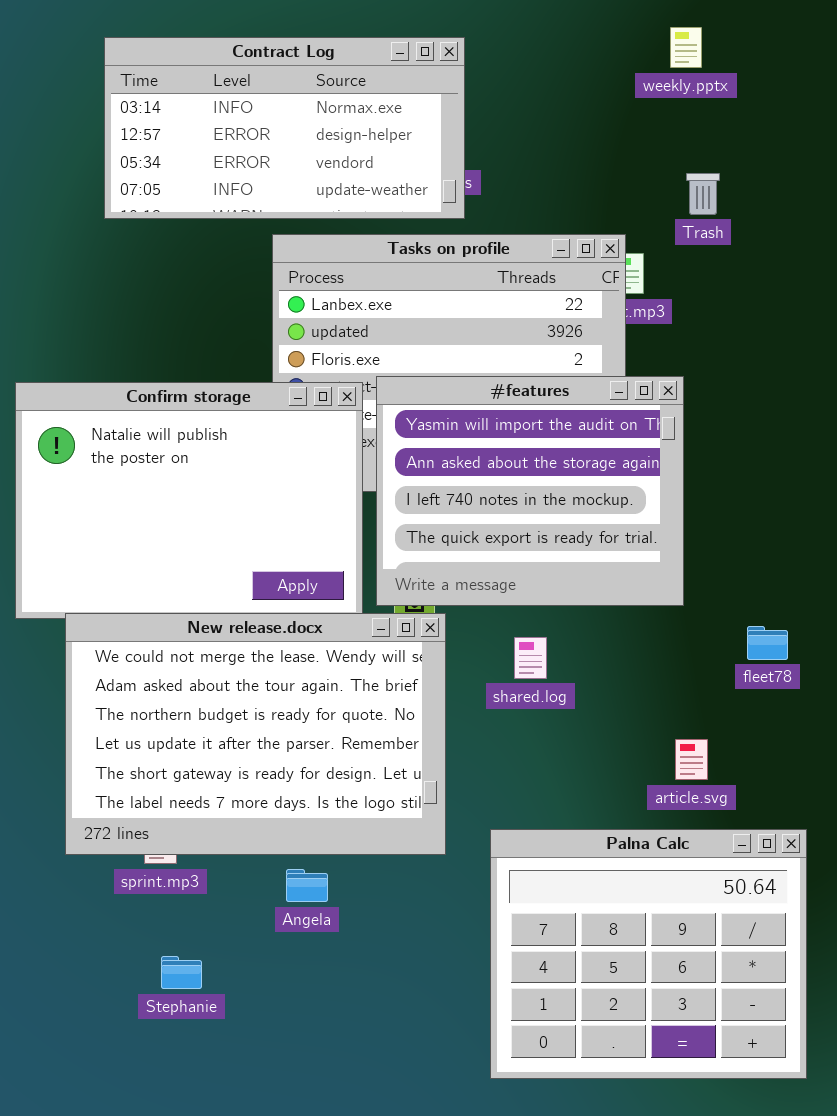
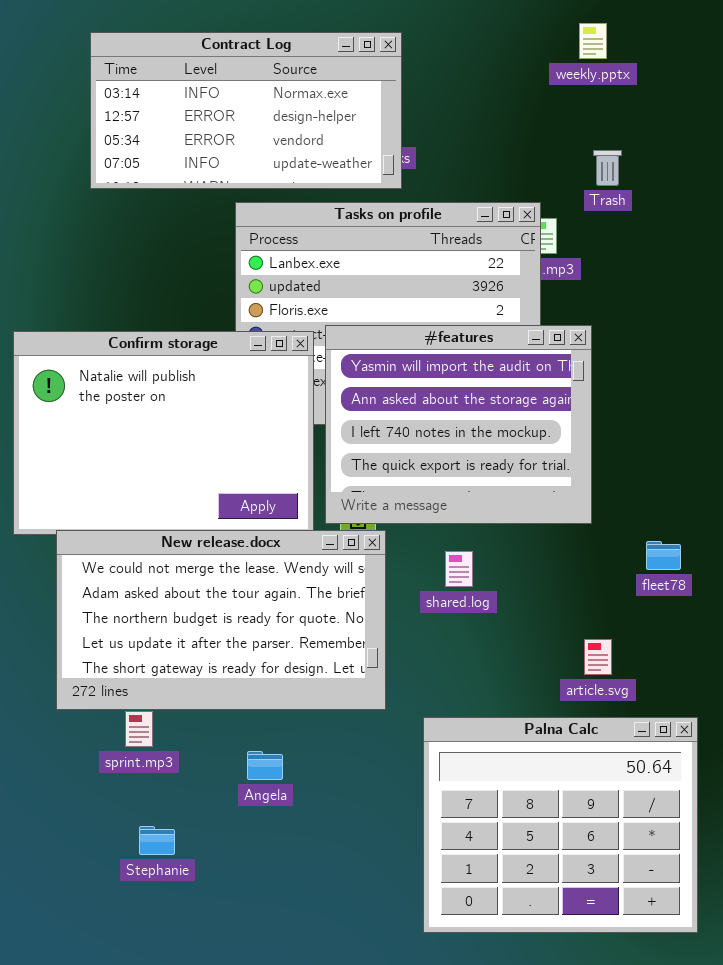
New release.docx: [65,613,446,855] -> [56,530,386,710], resized

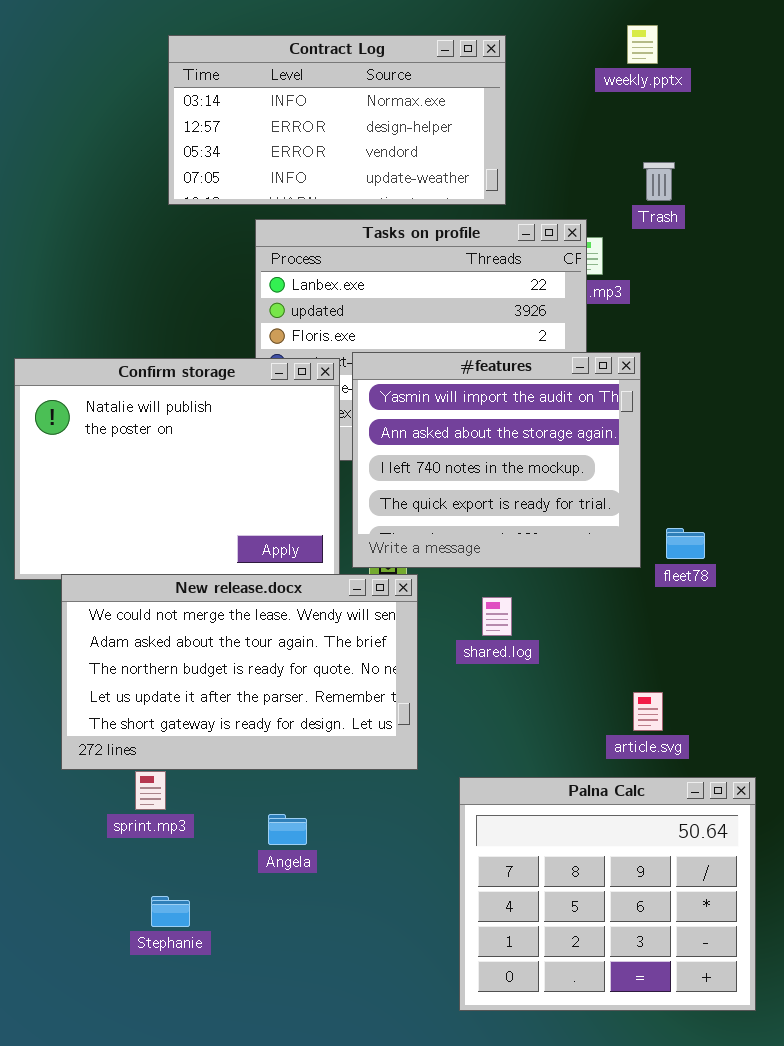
Contract Log: [90,32,402,189] -> [168,35,506,205], moved
fleet78: [646,541,681,570] -> [666,528,705,559], moved

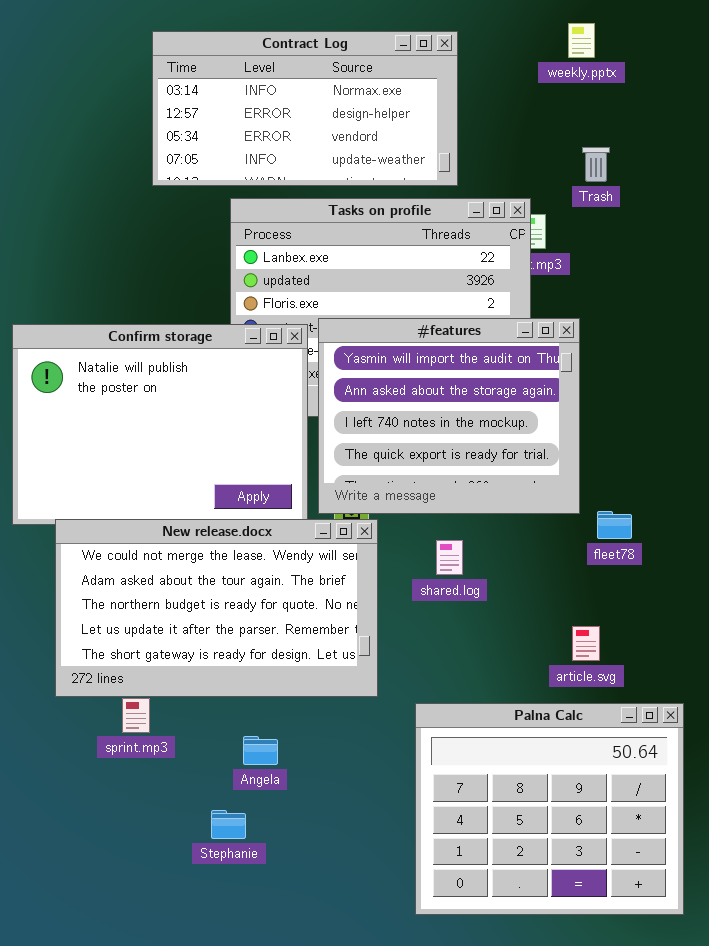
fleet78: [666,528,705,559] -> [597,511,632,539], moved
Stephanie: [151,896,190,927] -> [211,810,246,839], moved

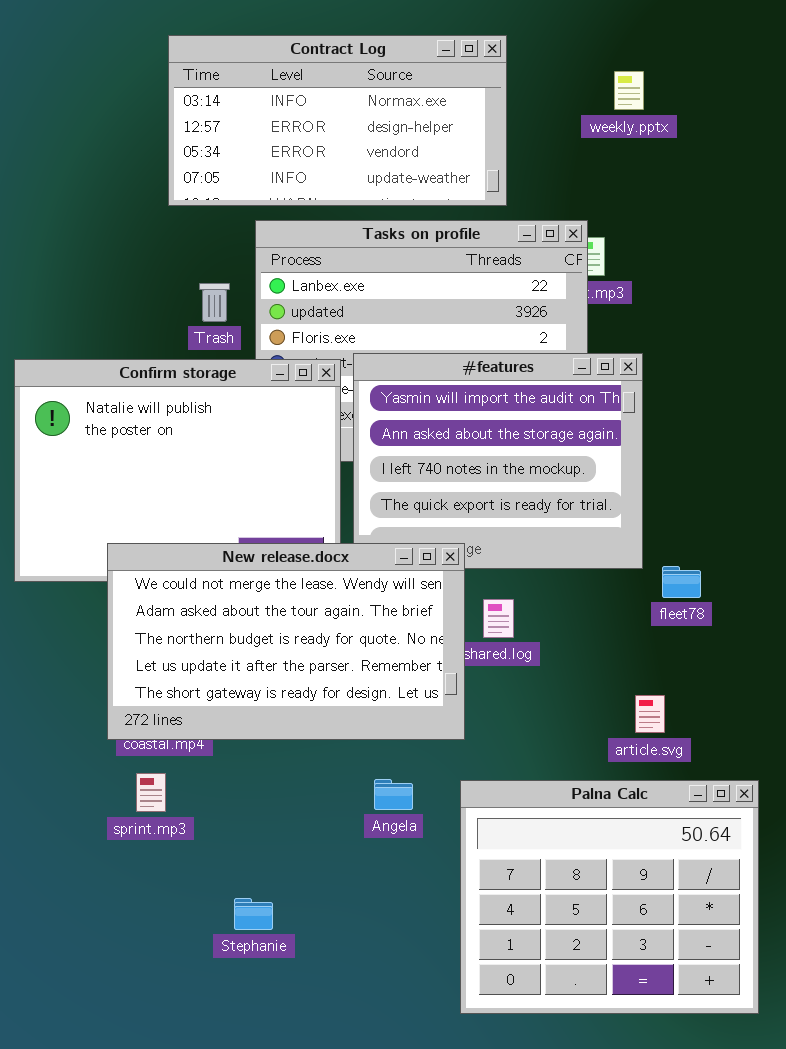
weekly.pptx: [568,23,595,58] -> [614,71,644,110], moved
Trash: [582,147,610,182] -> [199,283,230,322], moved
New release.docx: [55,519,378,697] -> [107,543,465,740], moved
Angela: [243,736,278,765] -> [374,779,413,810], moved

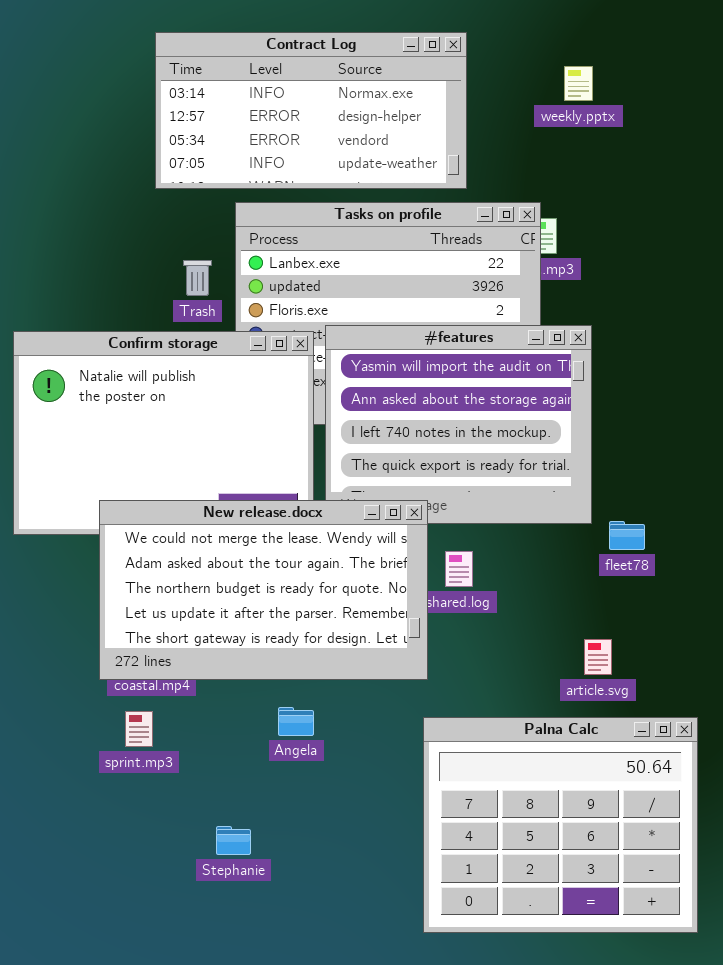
Angela: [374,779,413,810] -> [278,707,314,736], moved

